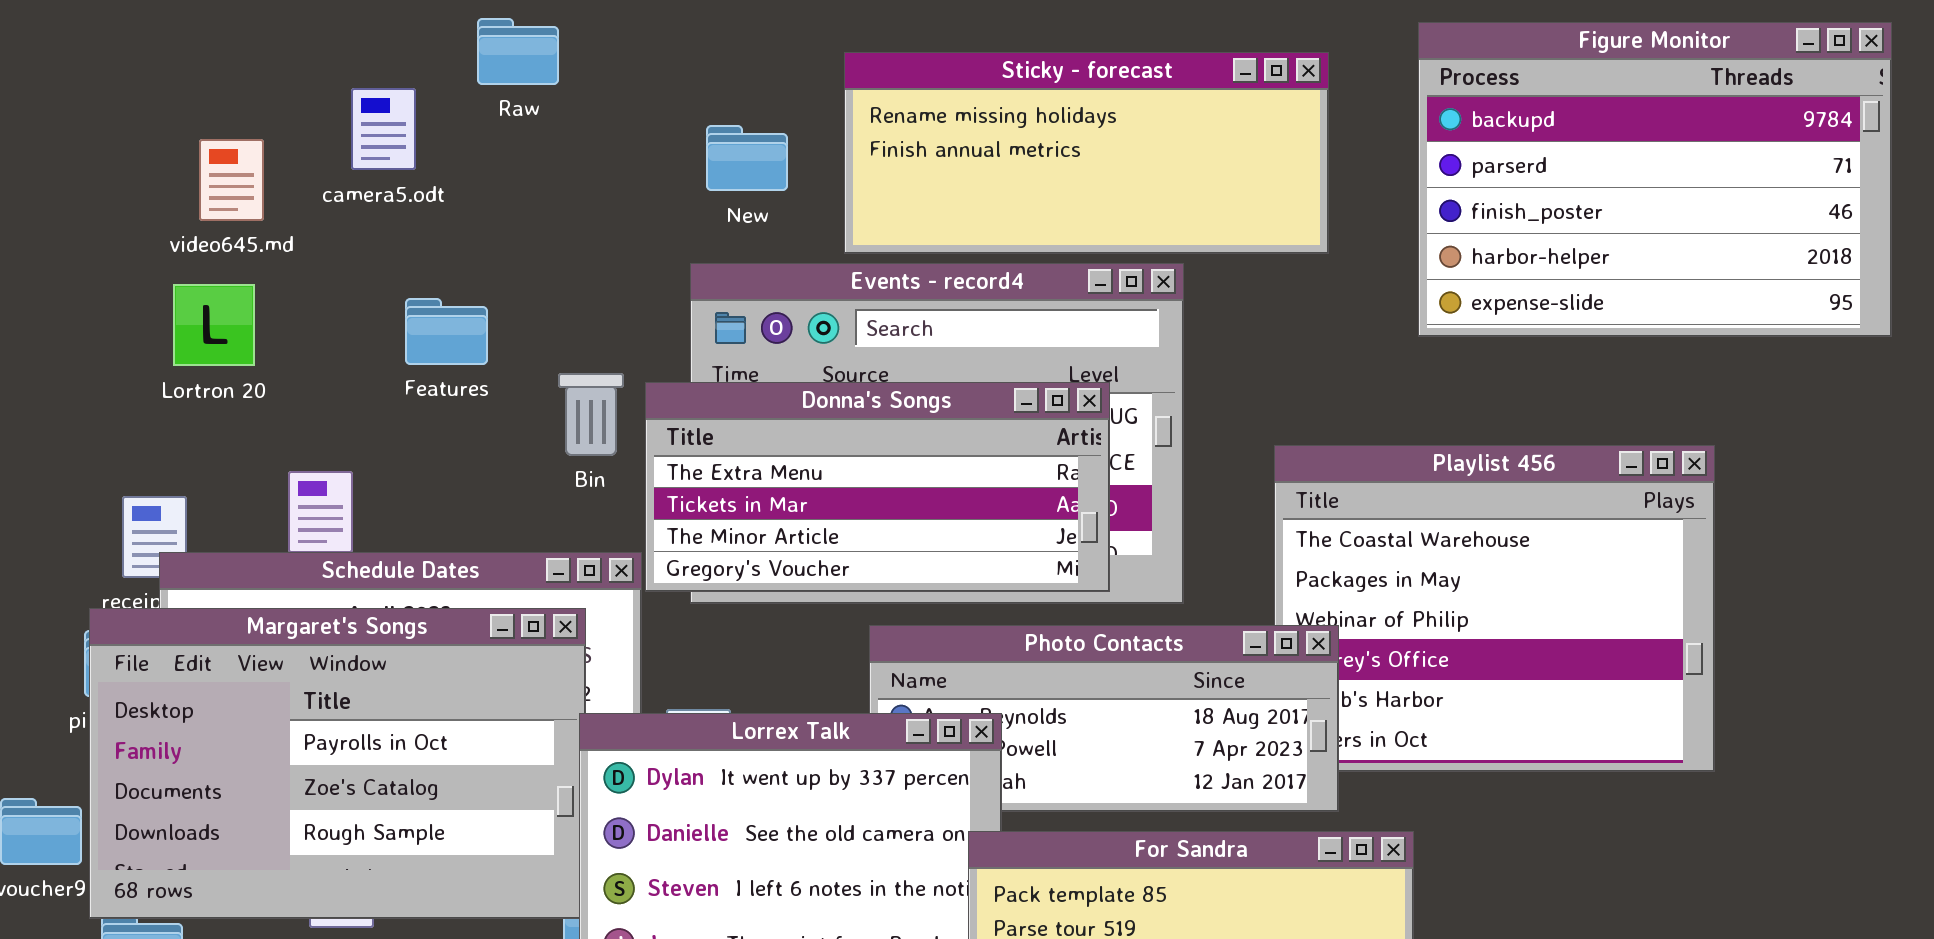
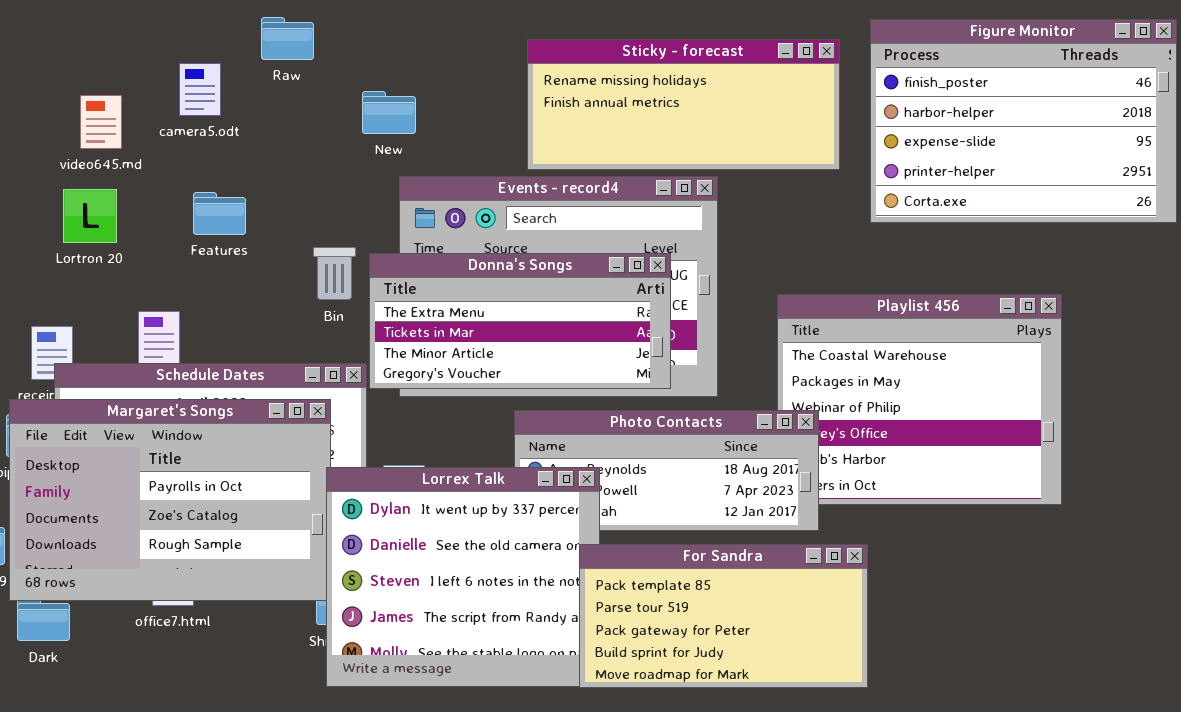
Figure Monitor: [1418,22,1892,337] -> [870,19,1177,223], scrolled down 2 rows
Sticky - forecast: [844,52,1329,254] -> [527,39,840,170], moved
New: [706,125,788,191] -> [362,91,416,134], moved
Features: [405,298,488,365] -> [193,192,246,235], moved

